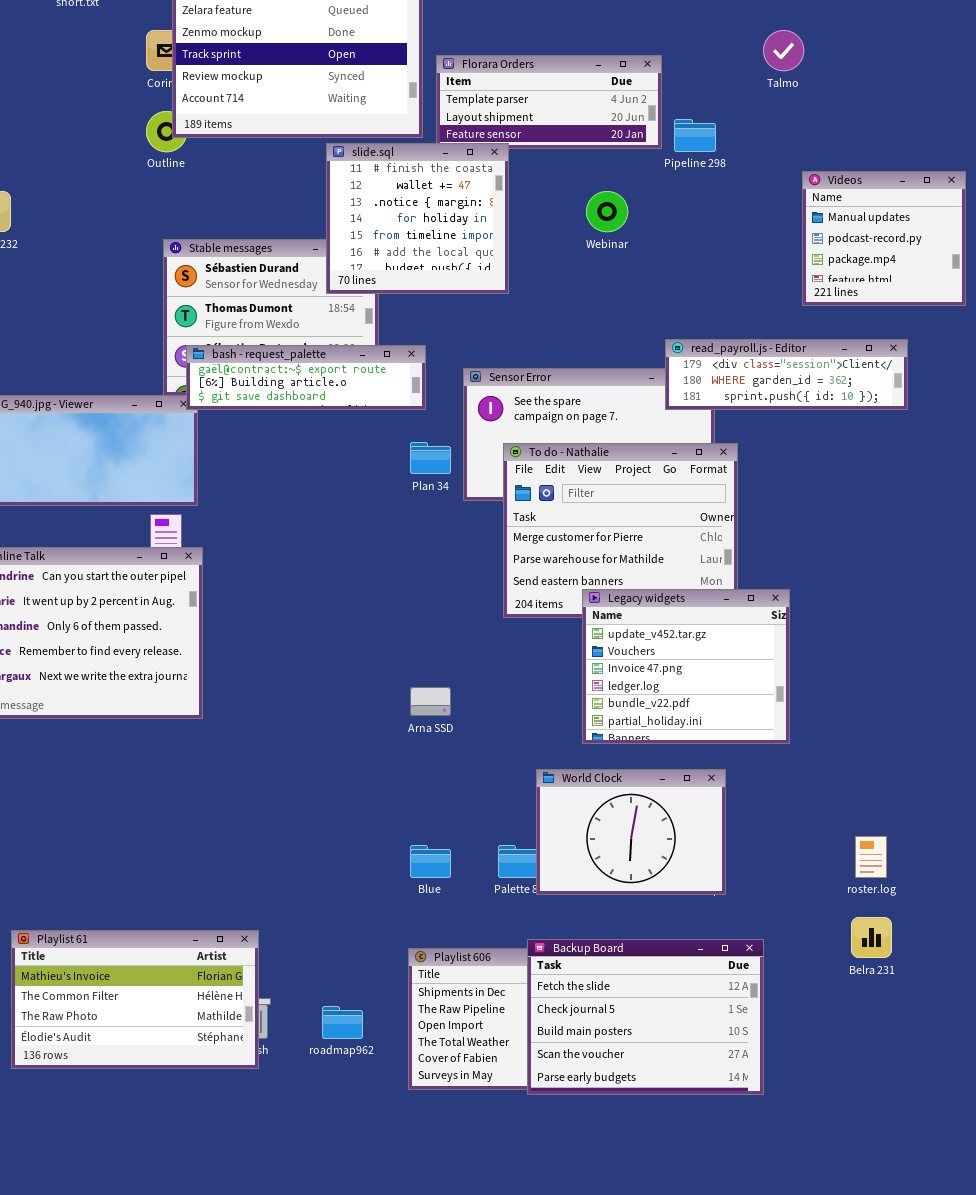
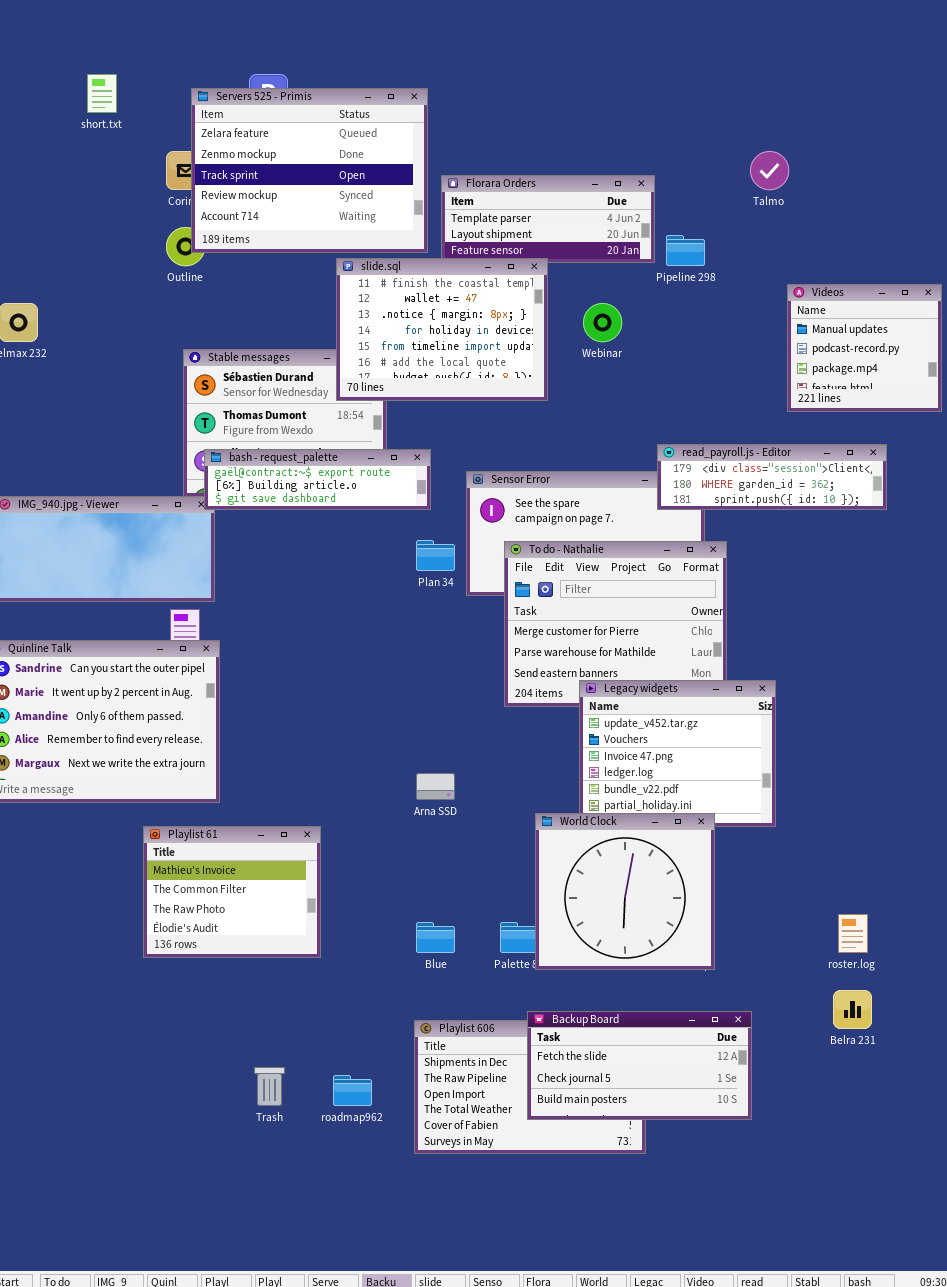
slide.sql: [326,143,509,294] -> [336,258,548,401], resized
World Clock: [536,769,726,895] -> [535,813,715,970], resized
Playlist 61: [11,930,259,1069] -> [143,826,321,958], moved, resized
Backup Board: [527,939,764,1095] -> [527,1011,752,1120], resized

